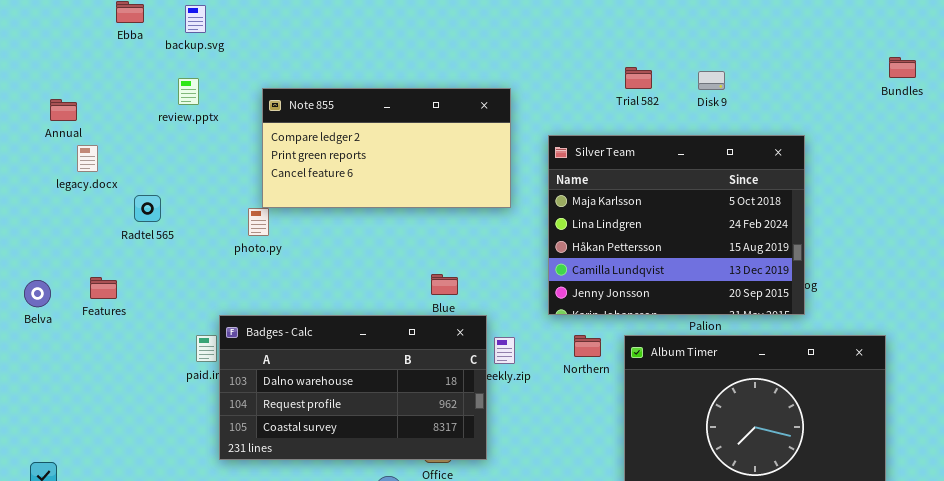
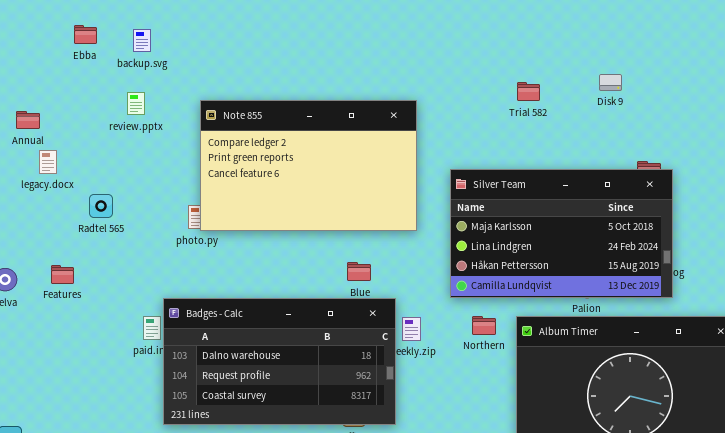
Disk 9: [698,71,725,90] -> [599,74,622,91], moved
Note 855: [262,88,511,208] -> [200,100,417,231], resized
Silver Team: [548,135,805,315] -> [450,169,673,298], resized

